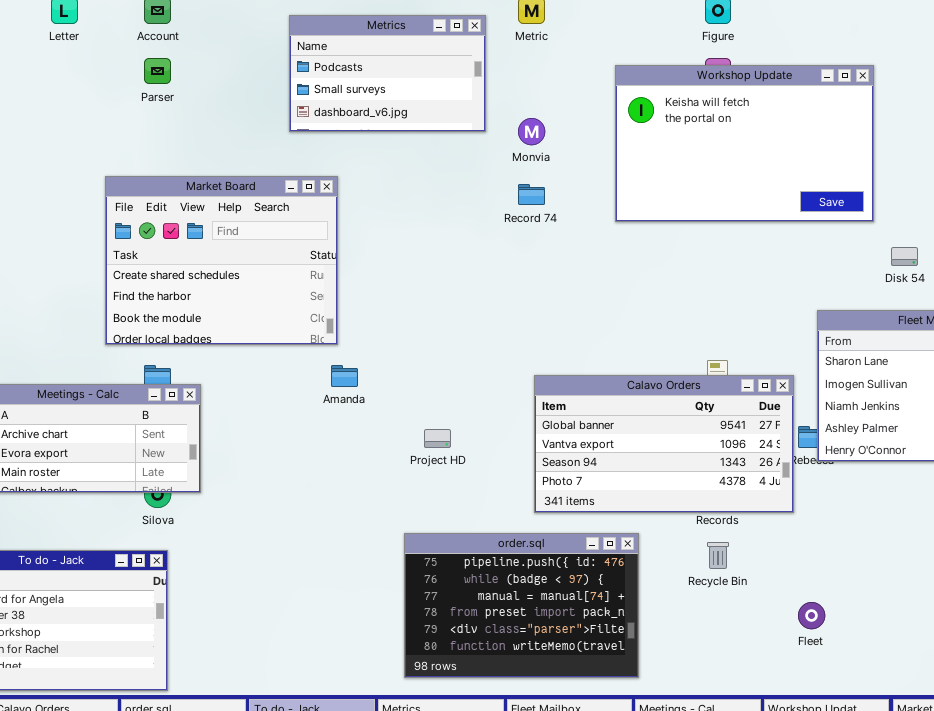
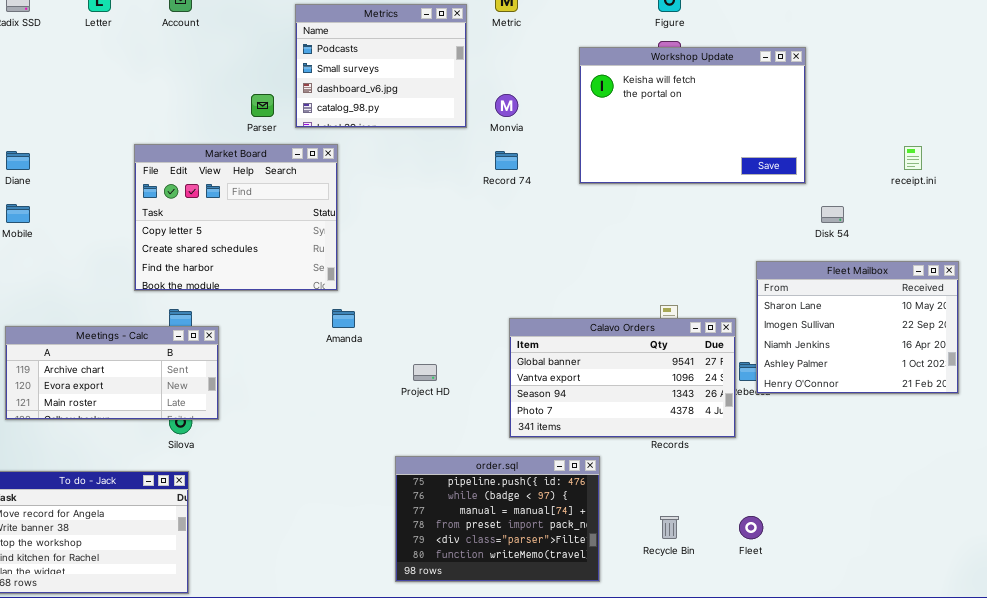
Metrics: [289,15,486,132] -> [295,4,467,128], resized
Parser: [144,58,171,84] -> [251,94,274,117], moved
Market Board: [105,176,338,345] -> [134,144,338,291], scrolled up 1 row
Recycle Bin: [707,542,729,569] -> [660,516,679,539], moved

